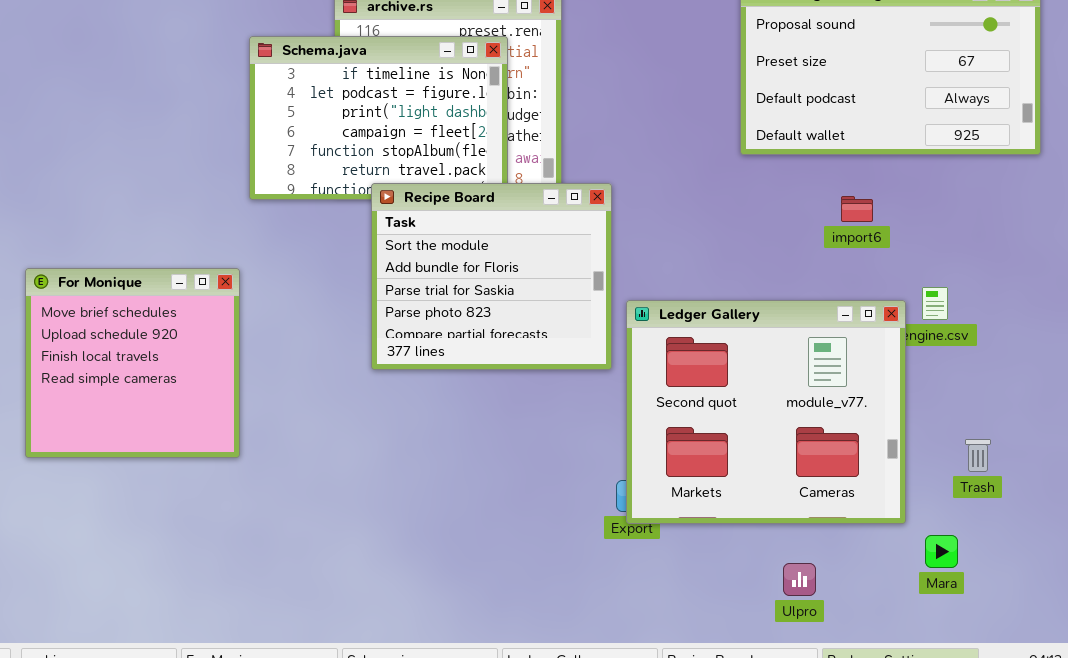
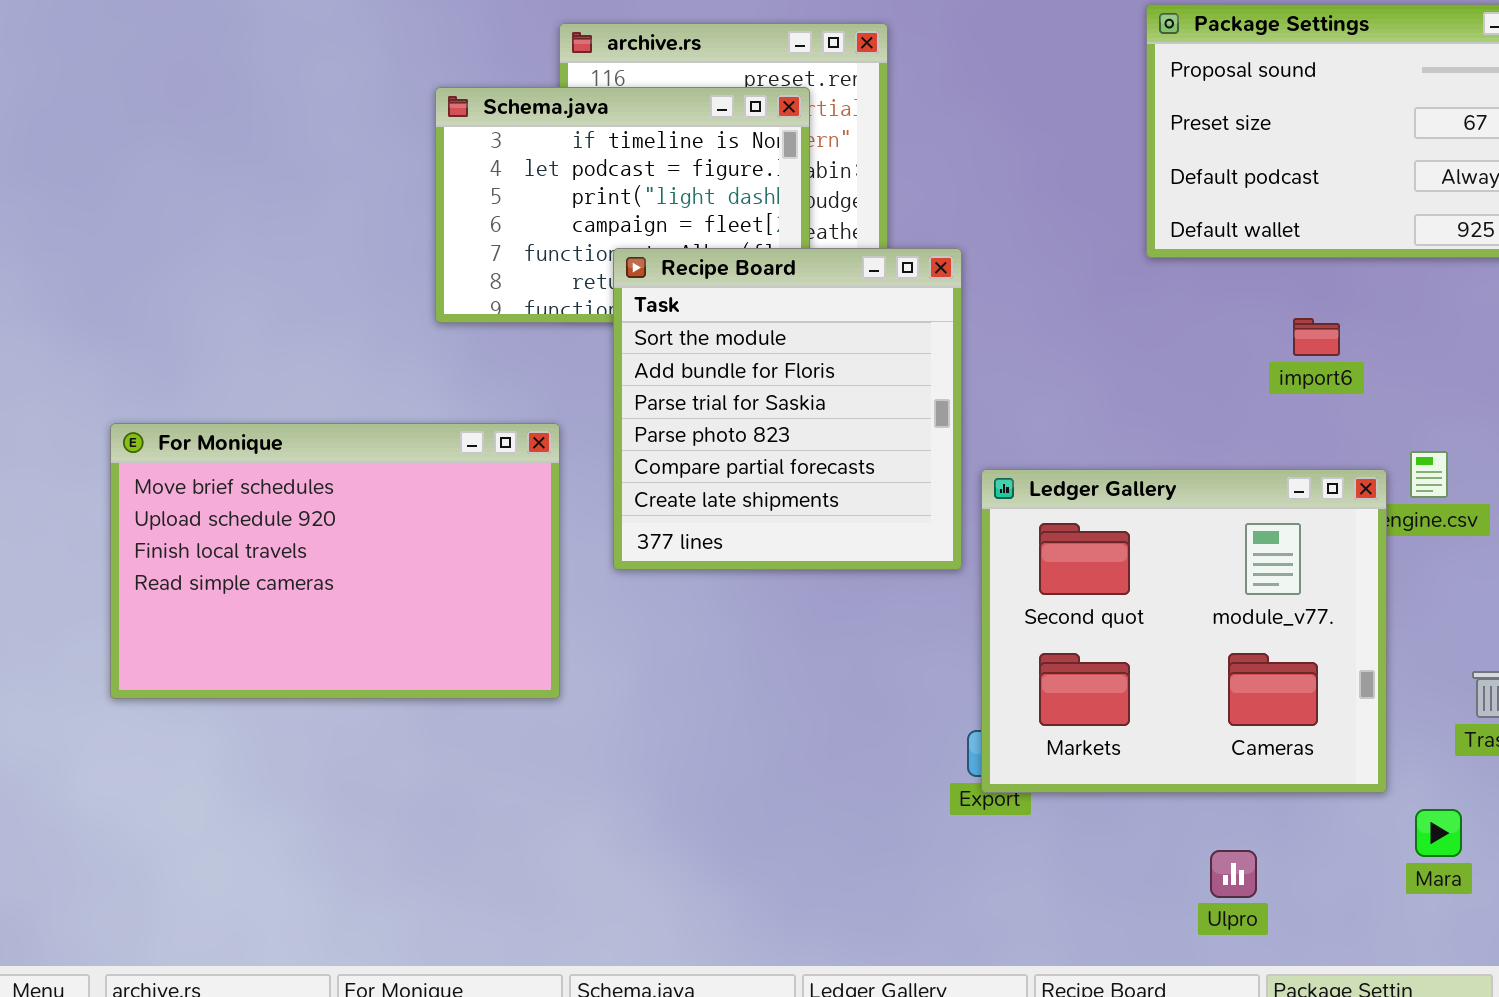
Recipe Board: [371,183,612,370] -> [613,248,962,570], resized
For Monique: [25,268,240,458] -> [110,423,560,699], resized

